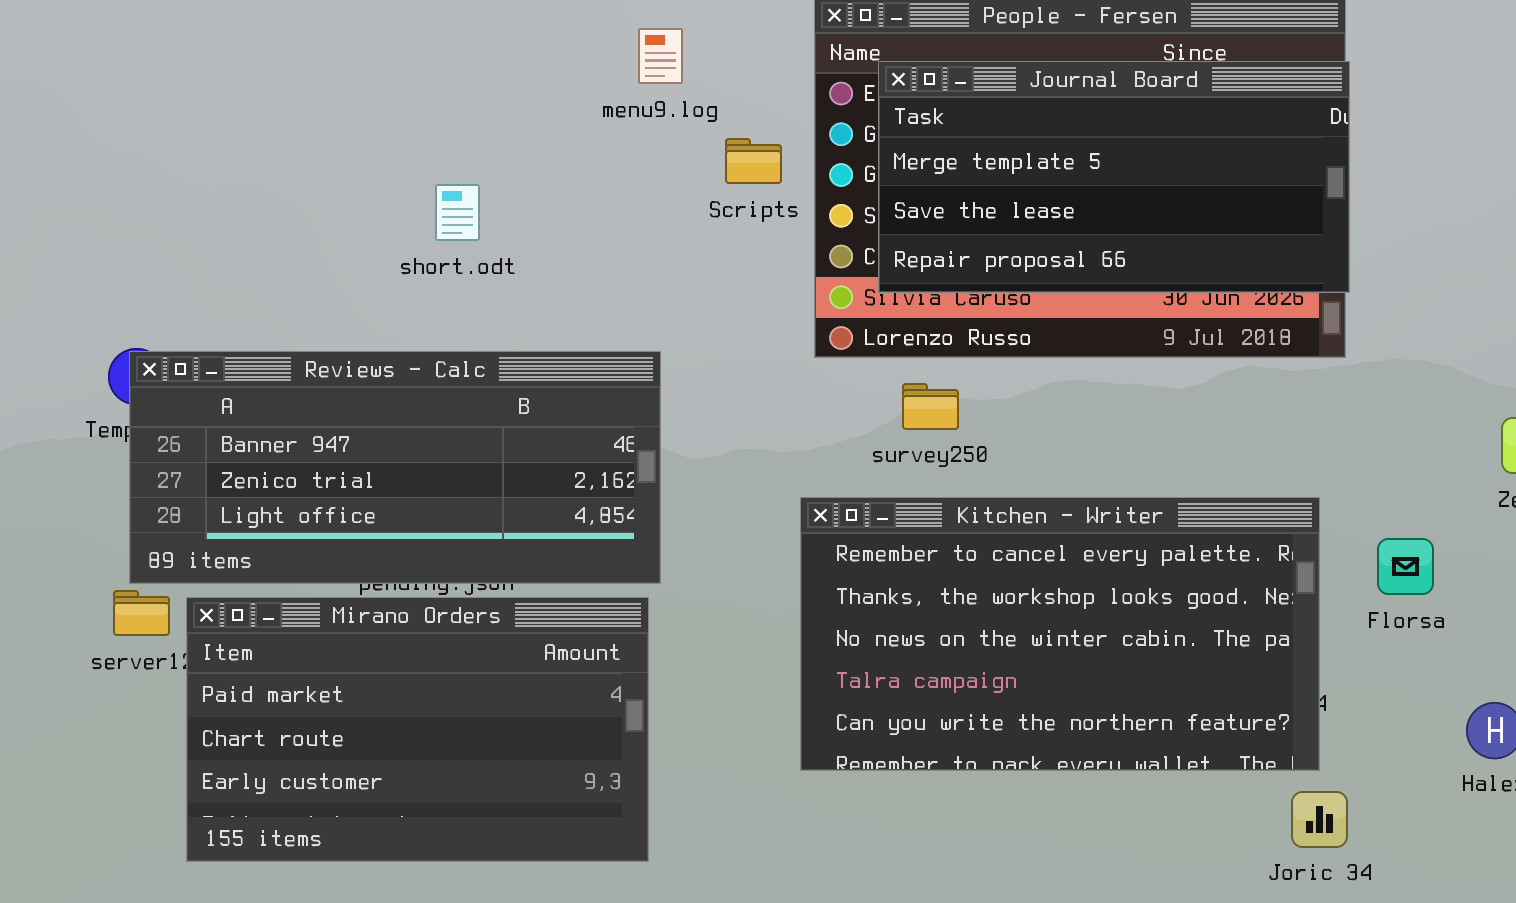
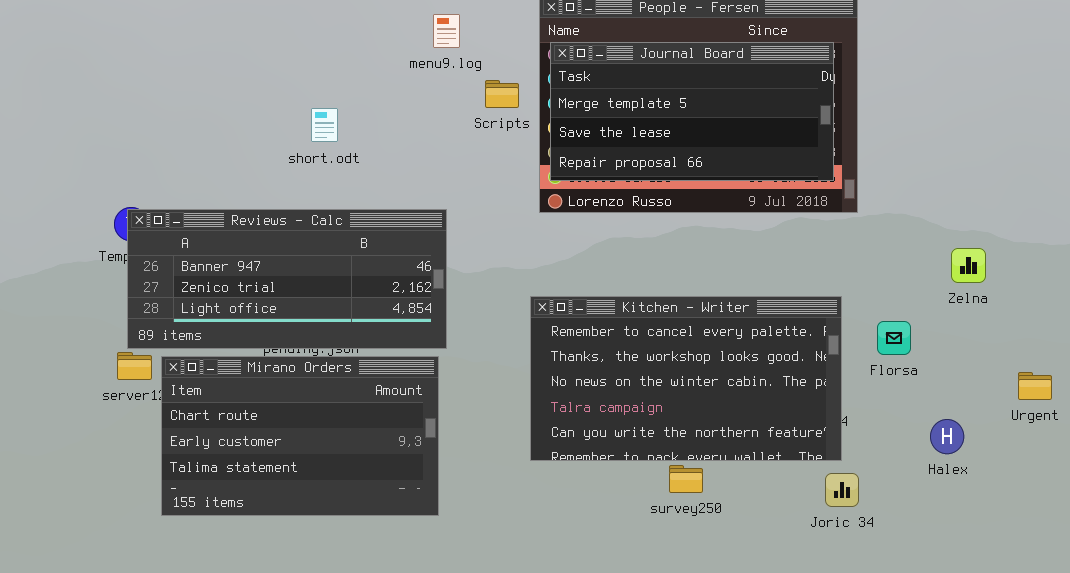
Journal Board: [878,61,1350,293] -> [550,42,834,181], moved
survey250: [902,383,959,430] -> [669,465,703,493], moved
Mirano Orders: [186,597,649,862] -> [161,356,439,516], scrolled down 1 row

